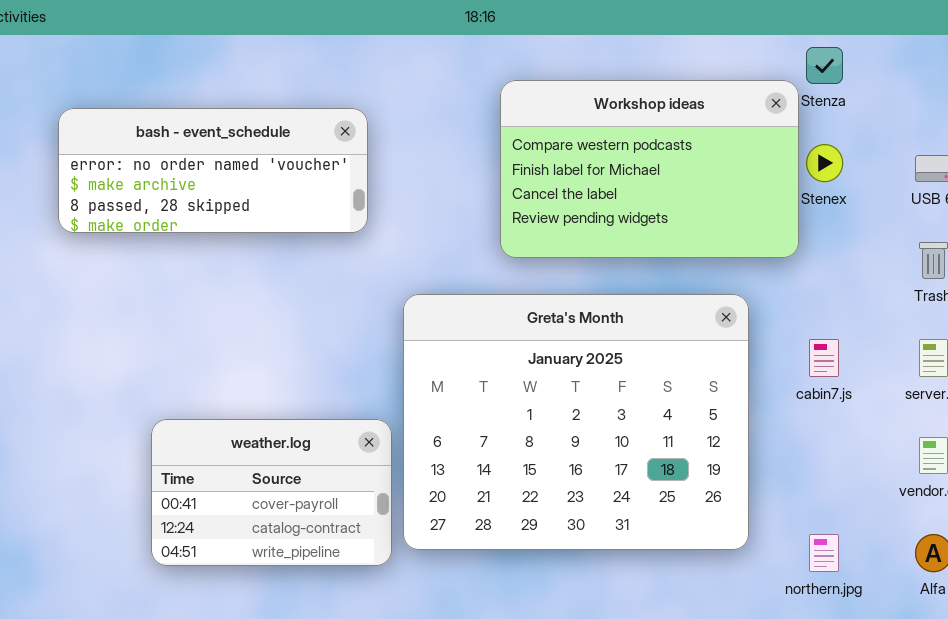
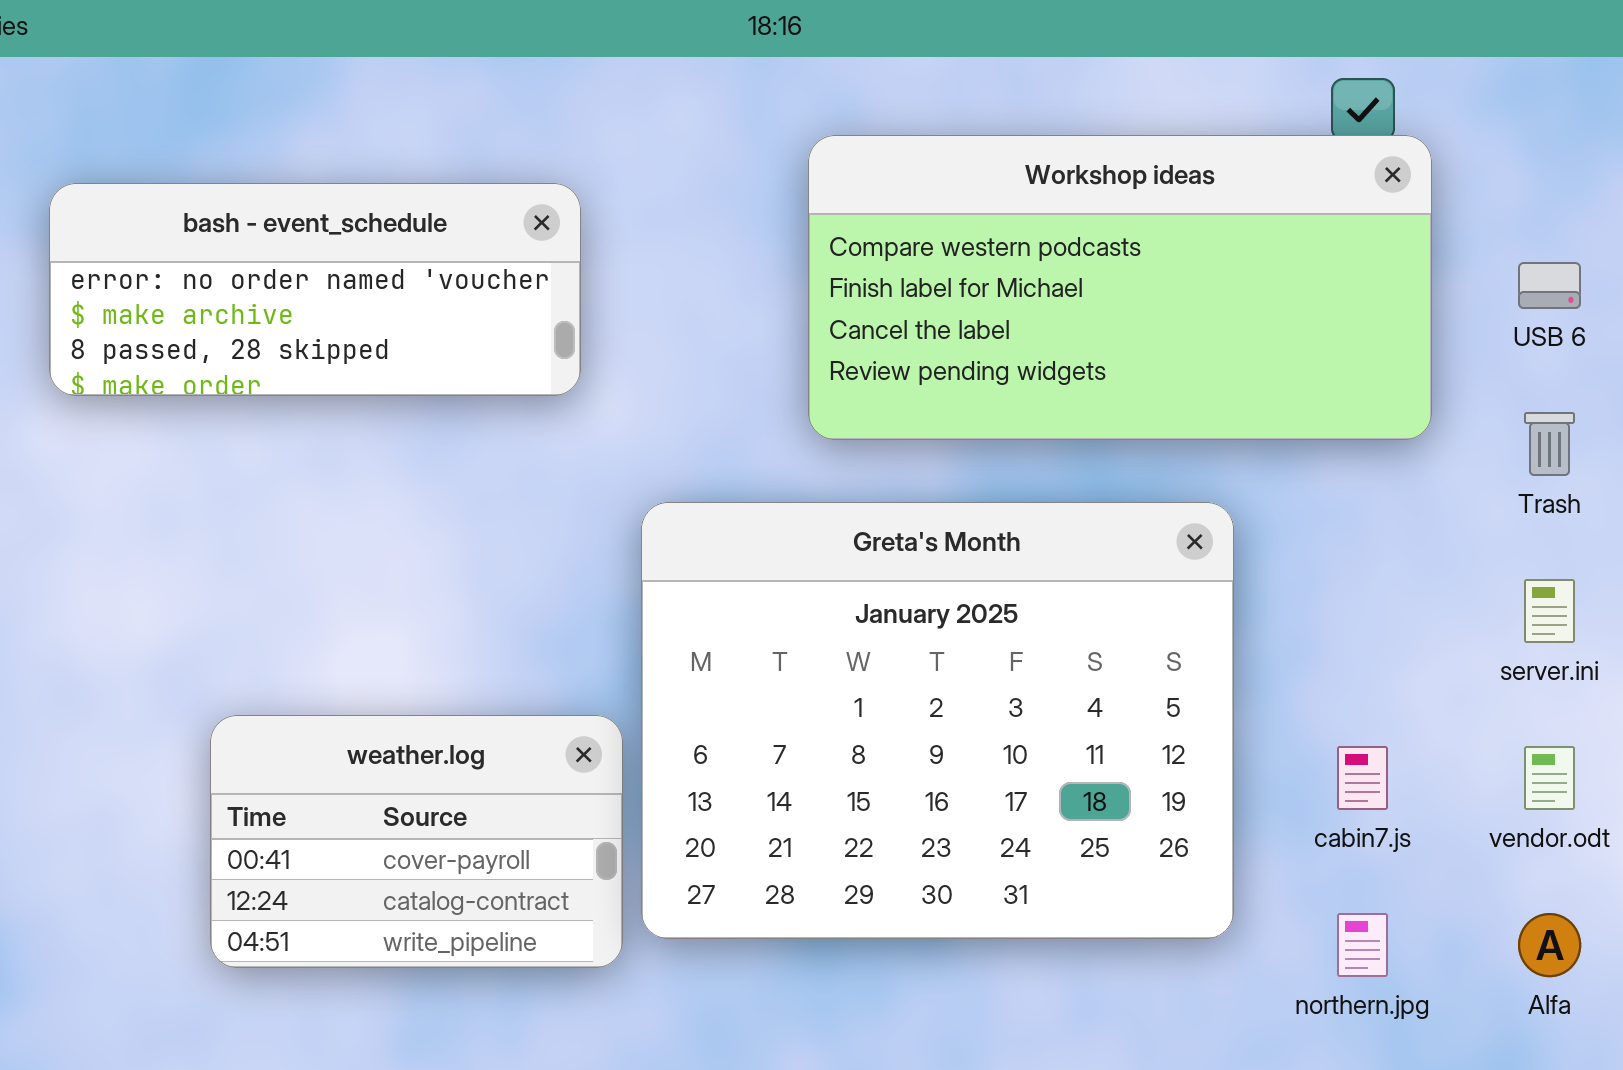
Workshop ideas: [500,80,799,258] -> [808,135,1432,440], resized
cabin7.js: [809,339,839,377] -> [1337,746,1388,810], moved

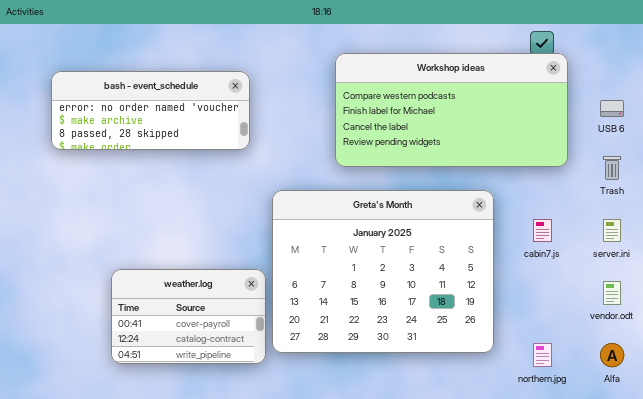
cabin7.js: [1337,746,1388,810] -> [533,219,552,242], moved

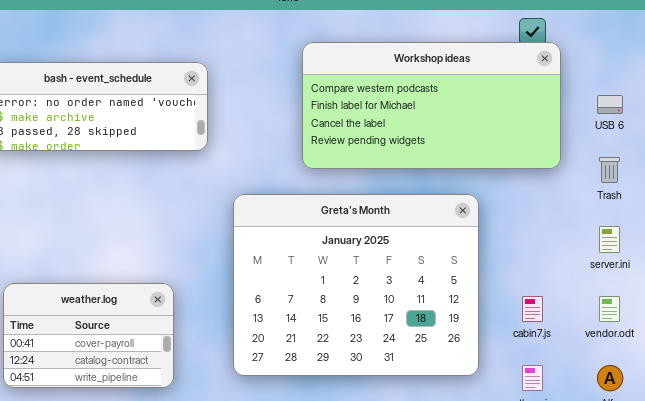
cabin7.js: [533,219,552,242] -> [522,296,543,322], moved
weather.log: [111,269,266,364] -> [3,283,174,388], moved

